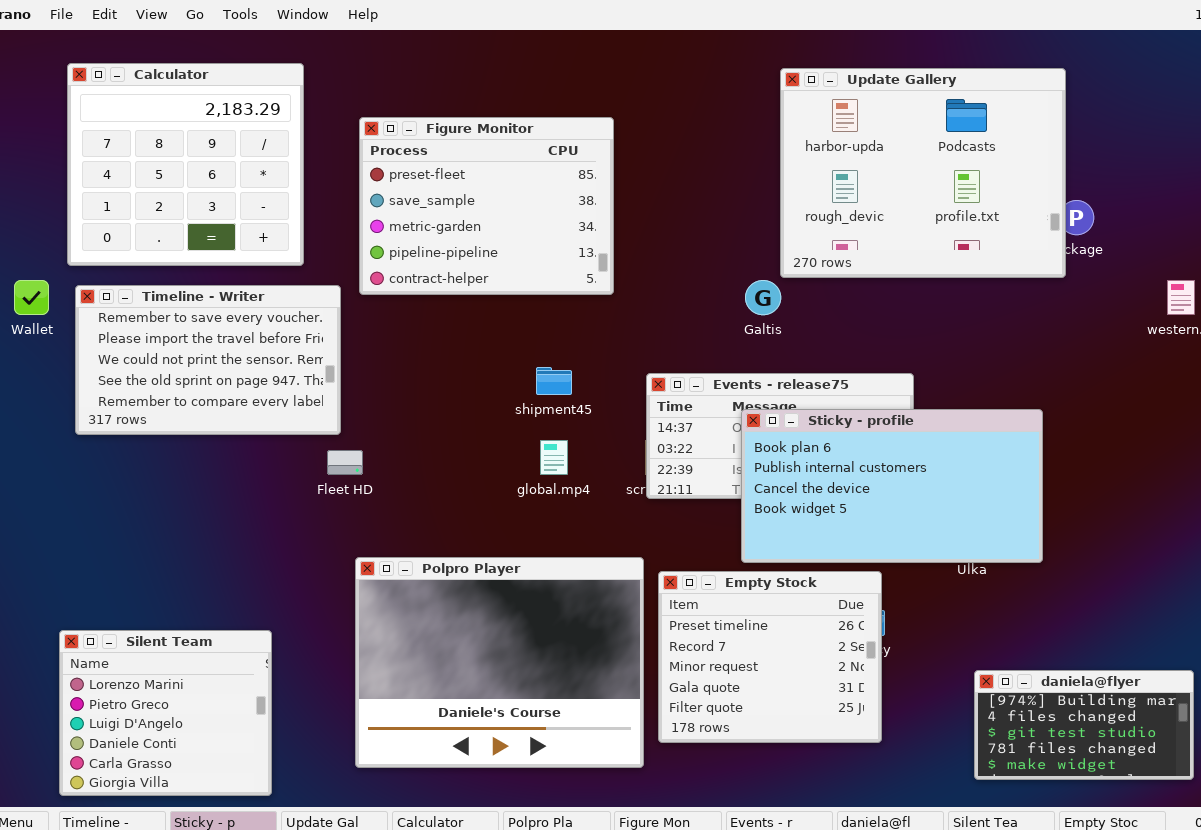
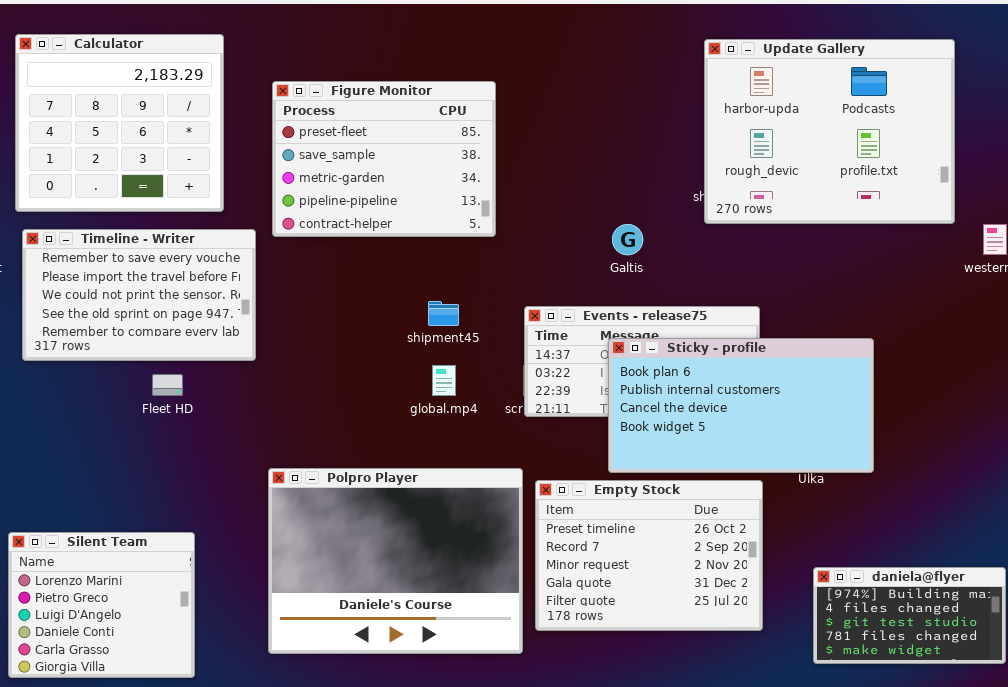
Update Gallery: [780,68,1066,278] -> [704,39,955,224], moved
Fleet HD: [327,450,363,475] -> [152,374,183,396], moved
Empty Stock: [658,571,882,743] -> [535,480,763,631], resized

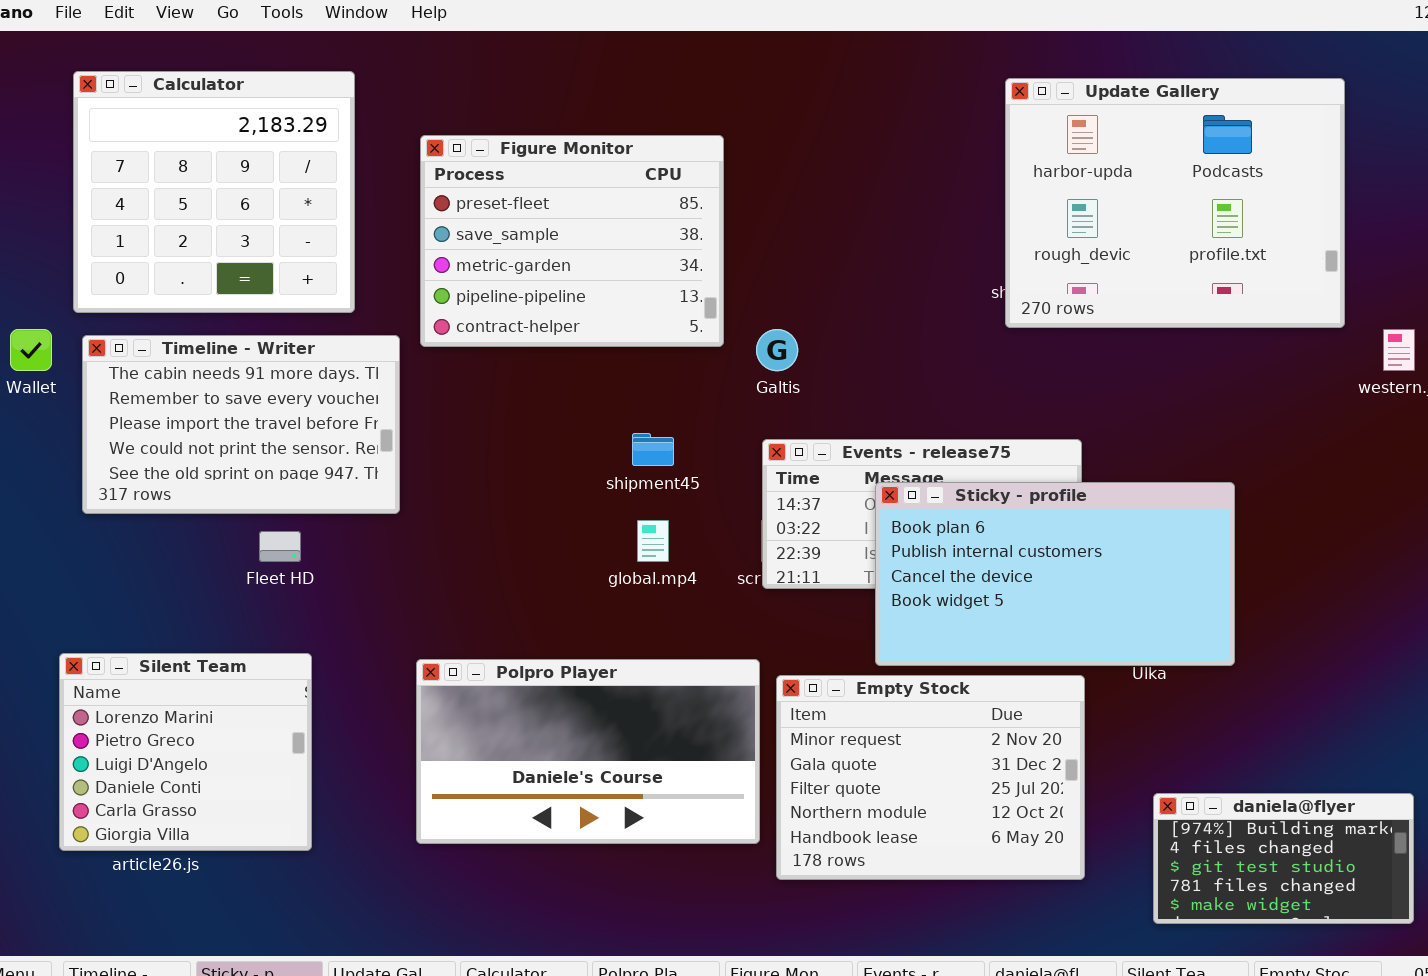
Galtis: [612,224,643,255] -> [756,329,798,371], moved
Timeline - Writer: [22,229,256,361] -> [82,335,400,514], scrolled up 1 row
Polpro Player: [268,468,523,654] -> [416,659,760,844], resized
Empty Stock: [535,480,763,631] -> [776,675,1085,880], scrolled down 2 rows
Silent Team: [8,532,195,678] -> [59,653,312,851], moved

